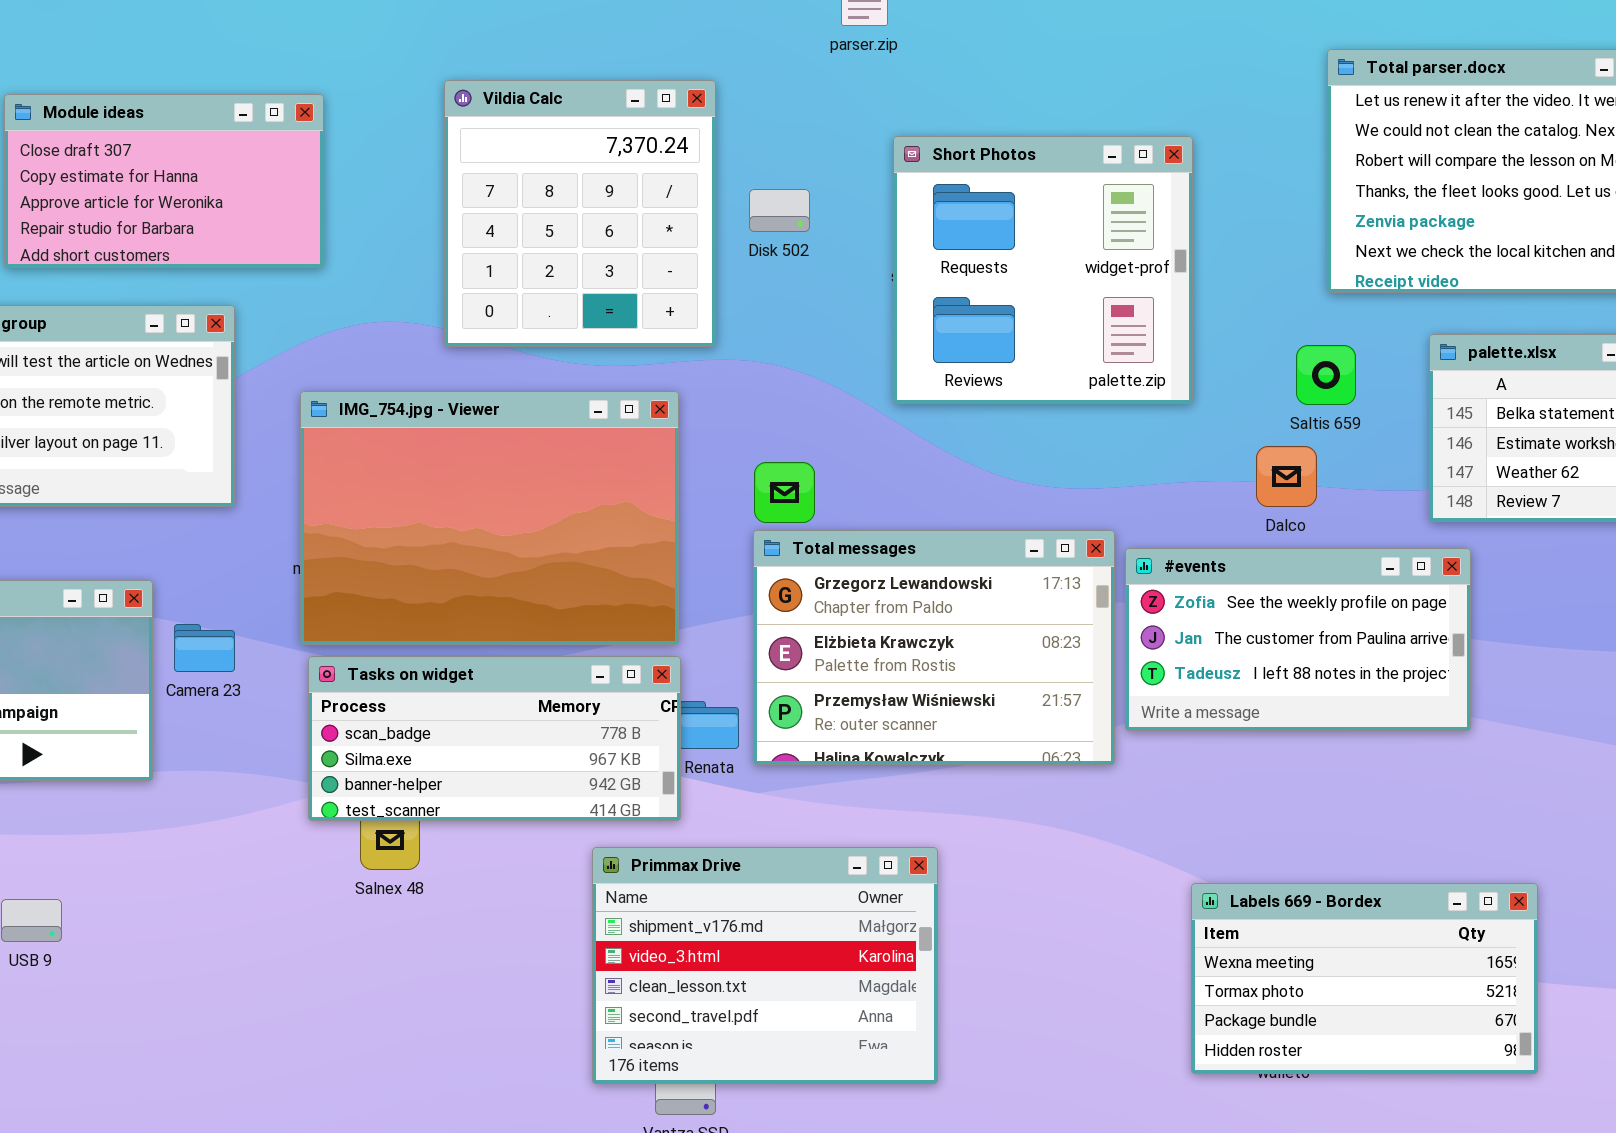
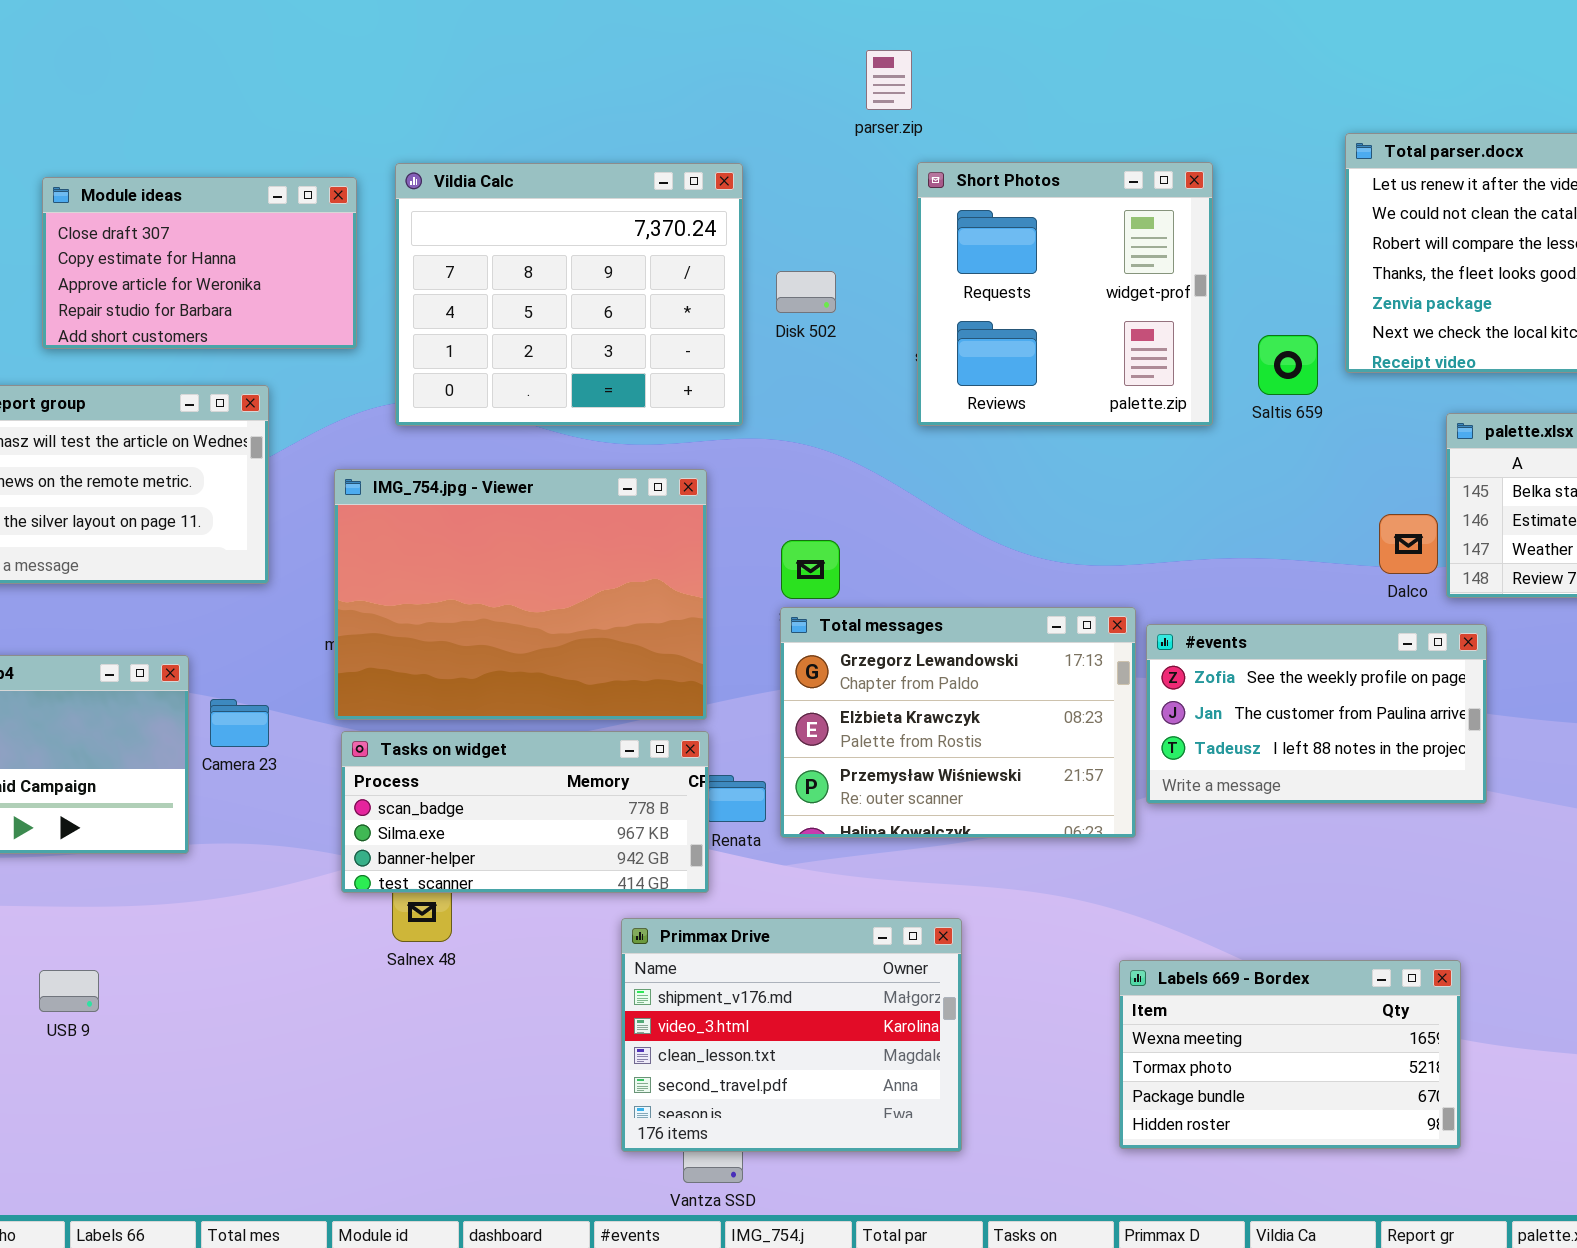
Vildia Calc: [444,80,716,347] -> [395,163,743,426], resized
Short Photos: [893,136,1193,404] -> [917,162,1213,426], moved
Saltis 659: [1296,345,1356,405] -> [1258,335,1318,395], moved
Dalco: [1256,446,1317,507] -> [1379,514,1438,574], moved
Labels 669 - Bordex: [1191,883,1538,1074] -> [1119,960,1461,1149], moved

